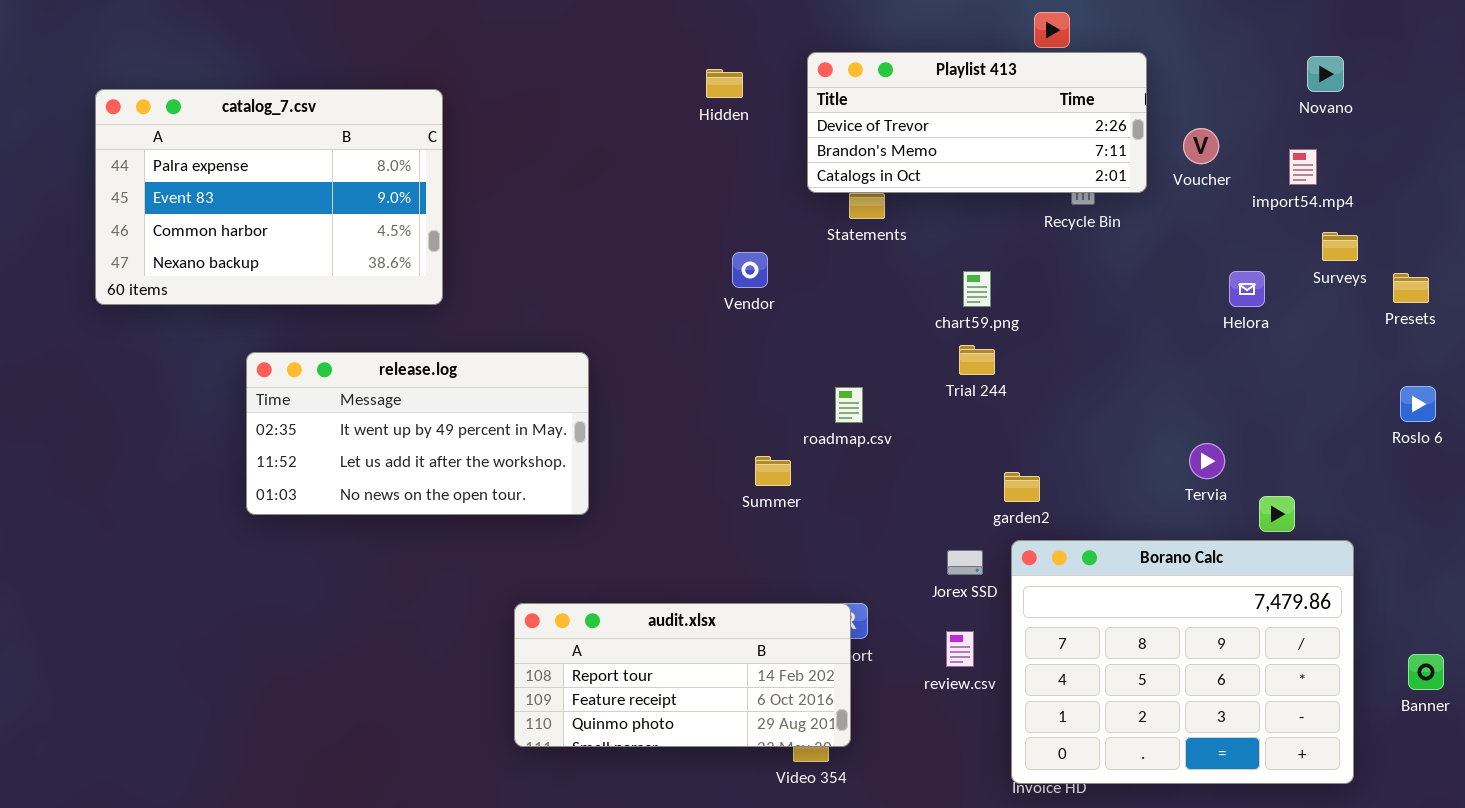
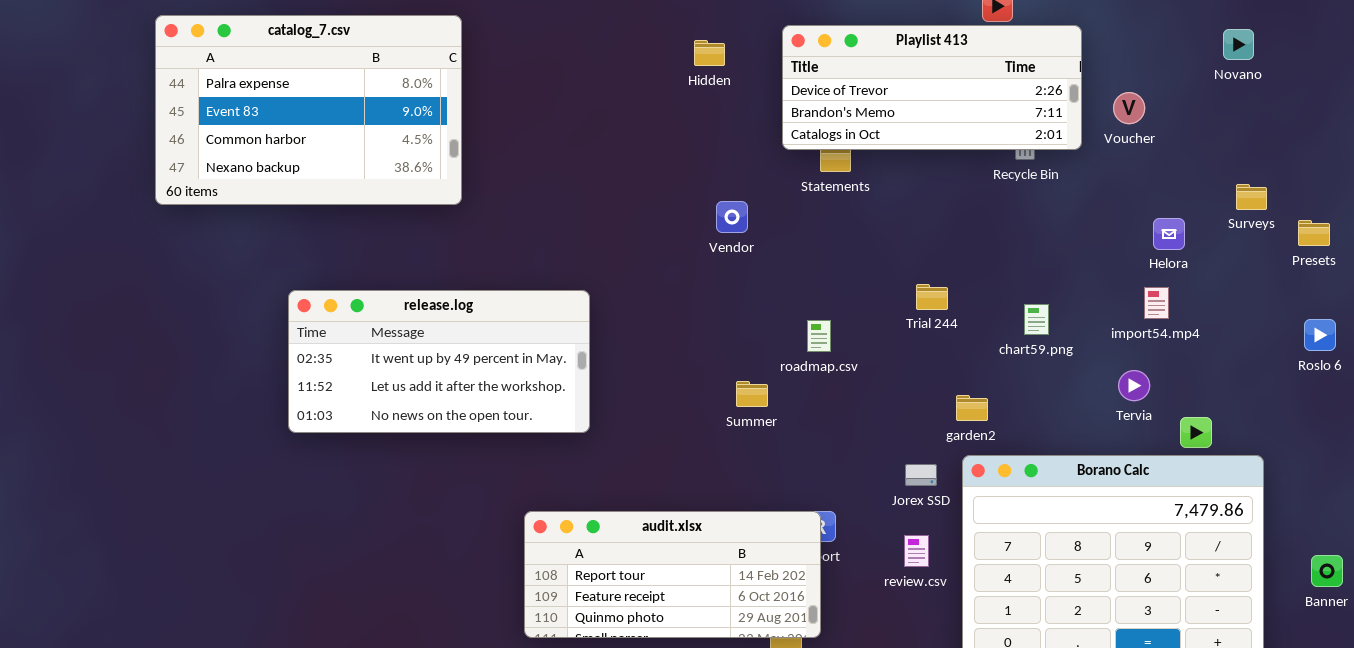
catalog_7.csv: [95,89,443,305] -> [155,15,462,205], moved
import54.mp4: [1289,149,1317,185] -> [1144,287,1169,319], moved
chart59.png: [963,271,991,307] -> [1024,304,1049,335], moved

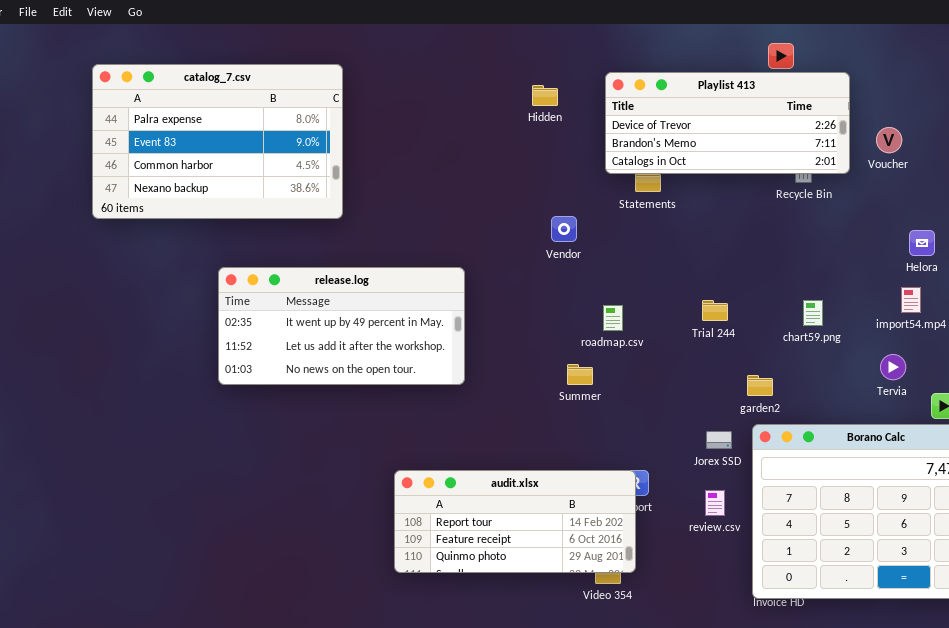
Trial 244: [916,284,948,310] -> [702,300,728,321], moved
release.log: [288,290,590,433] -> [218,267,465,385], moved
roadmap.csv: [807,320,831,352] -> [603,305,623,331], moved

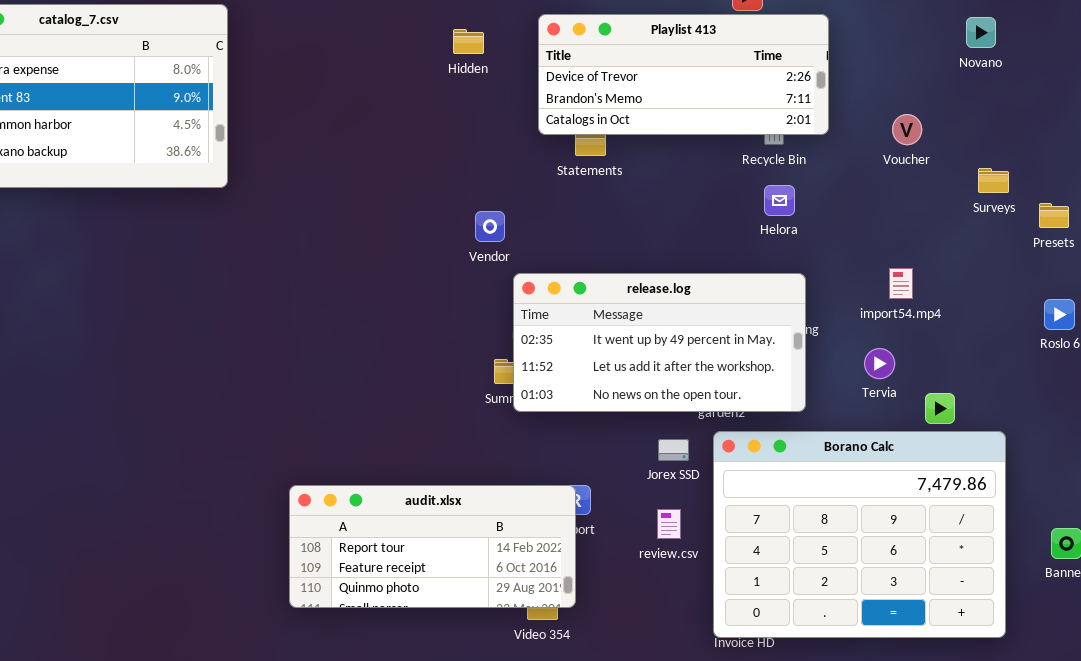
Voucher: [876,127,902,153] -> [892,114,922,145], moved
Vendor: [551,216,577,242] -> [475,211,505,242], moved
Helora: [909,230,935,256] -> [764,185,795,216], moved
release.log: [218,267,465,385] -> [513,273,806,412], moved

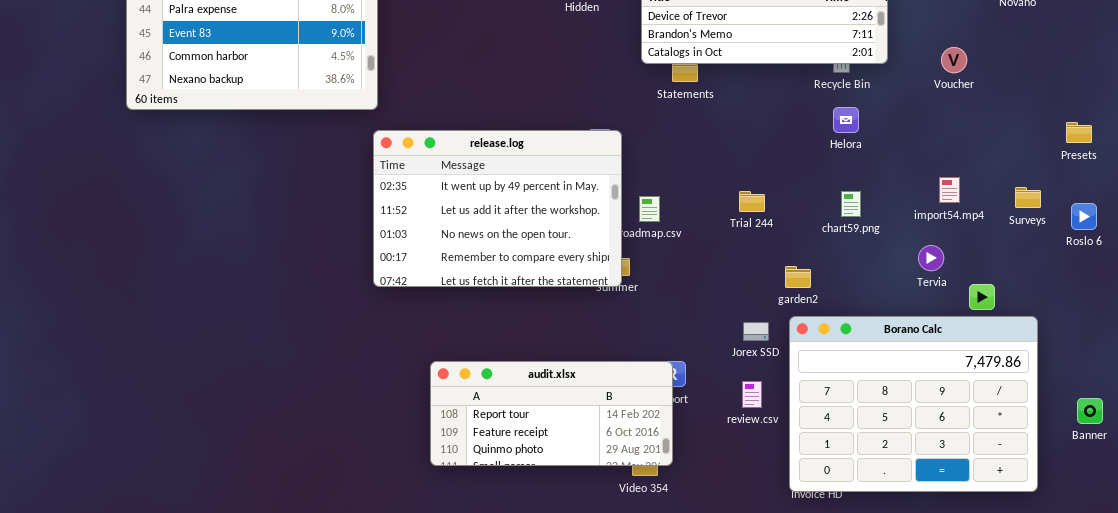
Surveys: [978,168,1009,193] -> [1015,187,1041,208], moved
release.log: [513,273,806,412] -> [373,130,622,287], moved, resized

